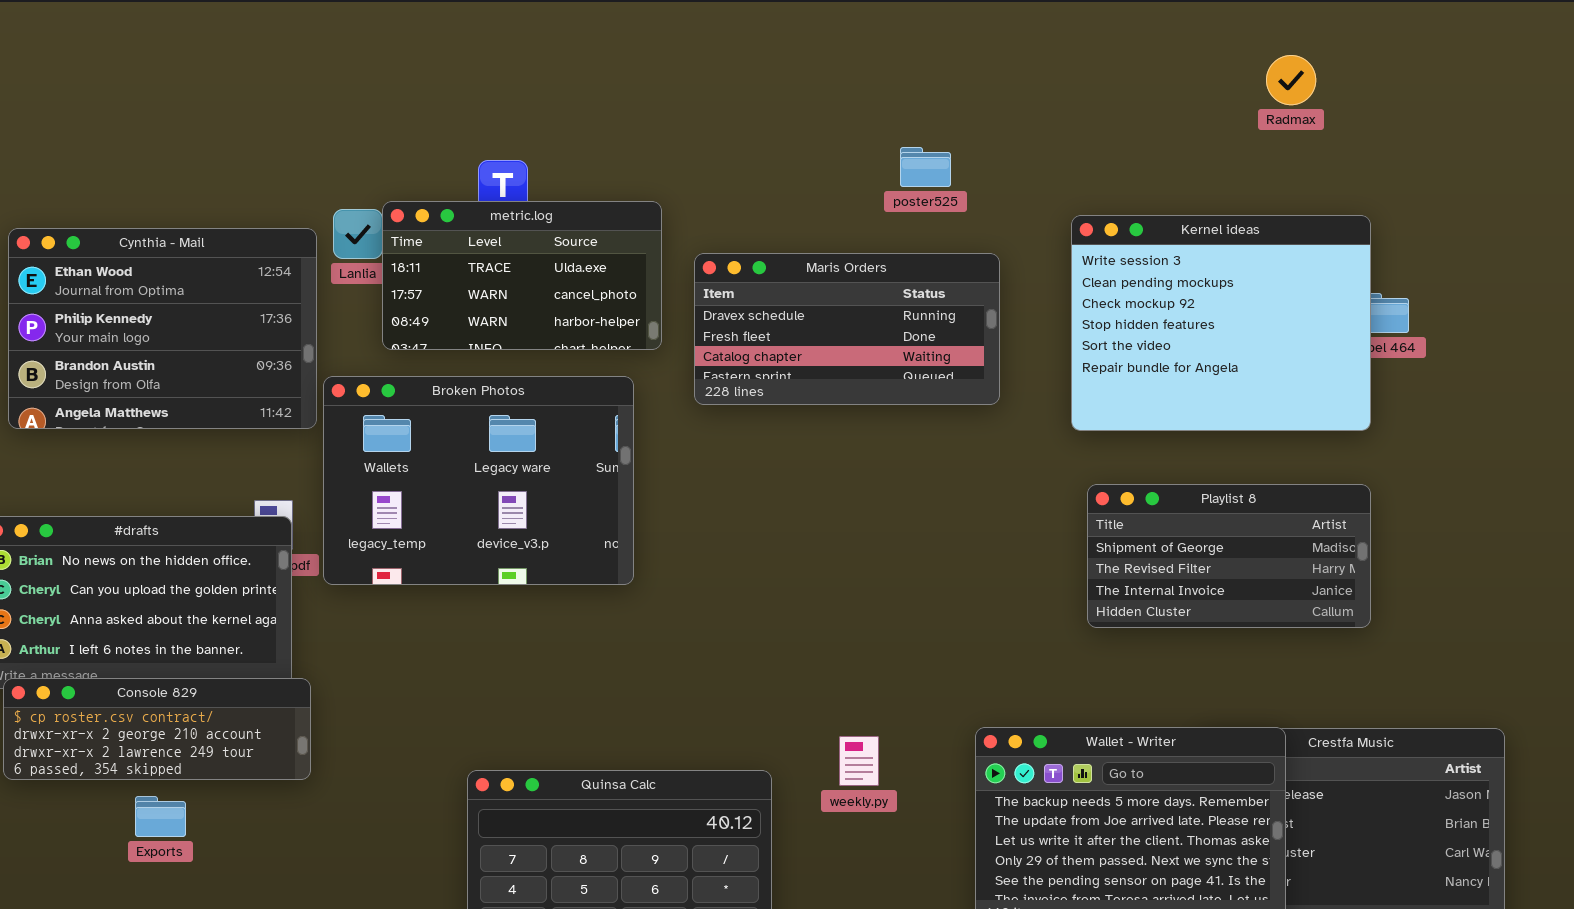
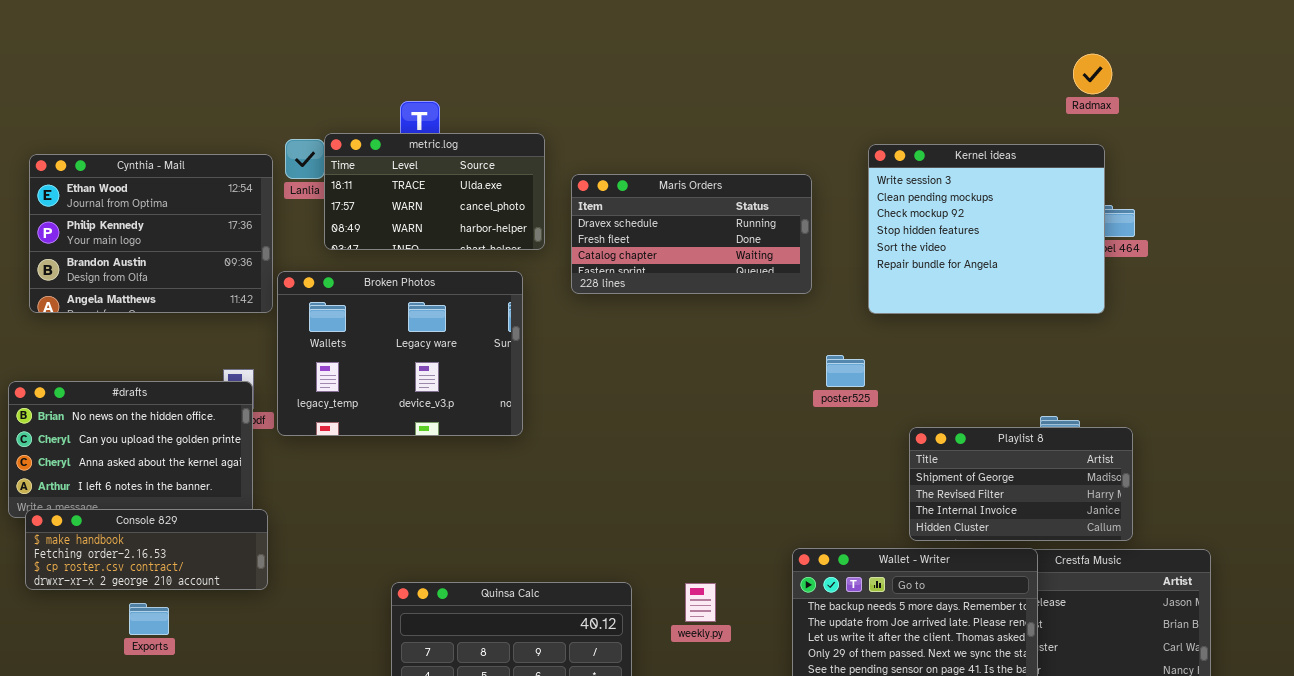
Radmax: [1266,55,1316,105] -> [1073,54,1112,94], moved
poster525: [900,147,951,187] -> [826,355,865,387], moved
Playlist 8: [1087,484,1371,628] -> [909,427,1133,541], moved
Console 829: [3,678,311,780] -> [25,509,268,590], scrolled up 2 rows
weekly.py: [839,736,879,786] -> [685,583,716,622], moved

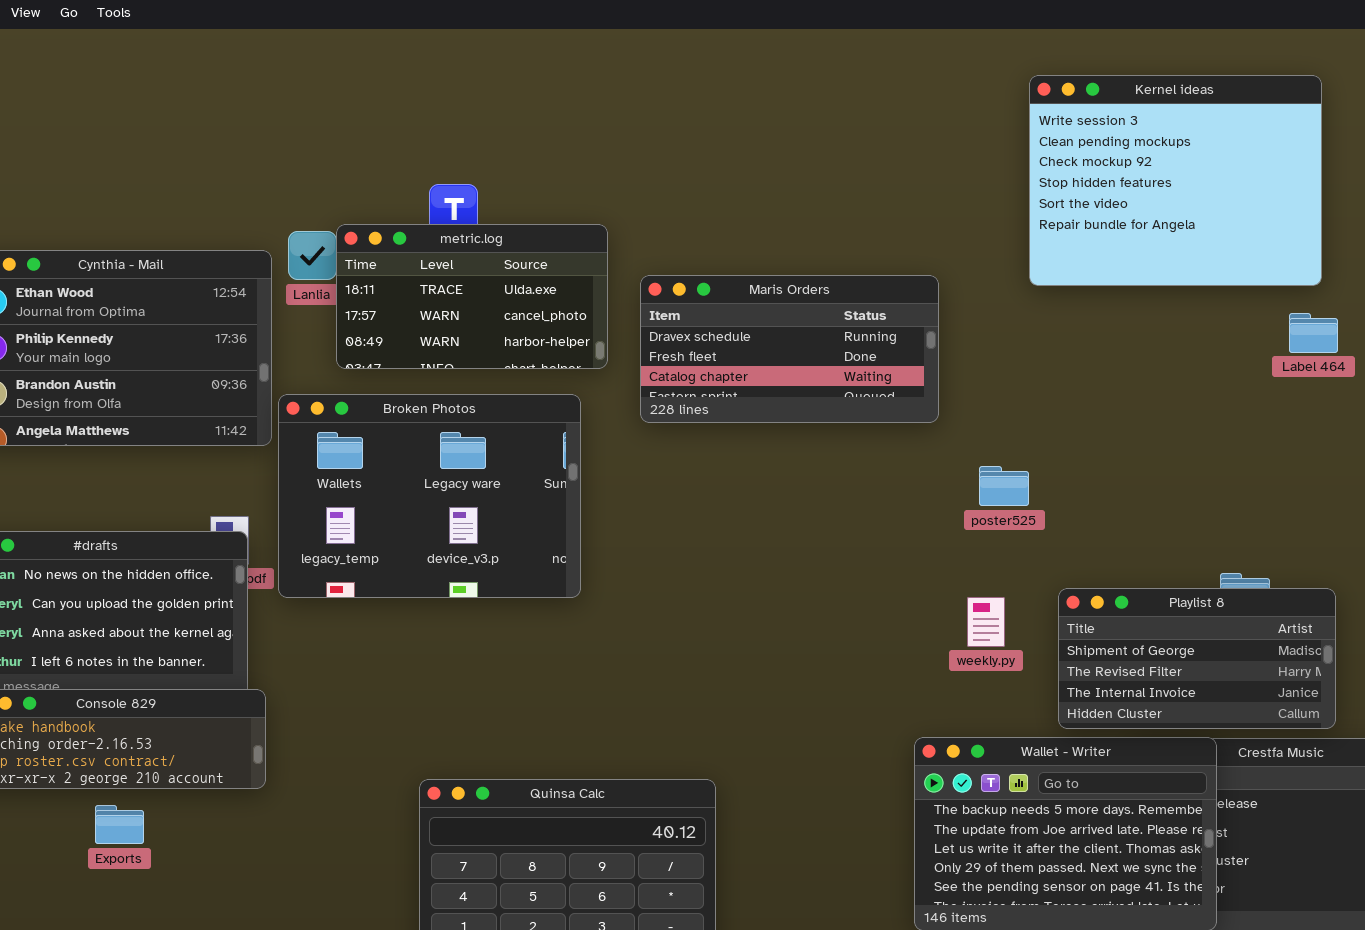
Kernel ideas: [868,144,1105,314] -> [1029,75,1322,286], moved
poster525: [826,355,865,387] -> [979,466,1029,506], moved
weekly.py: [685,583,716,622] -> [967,597,1005,647], moved

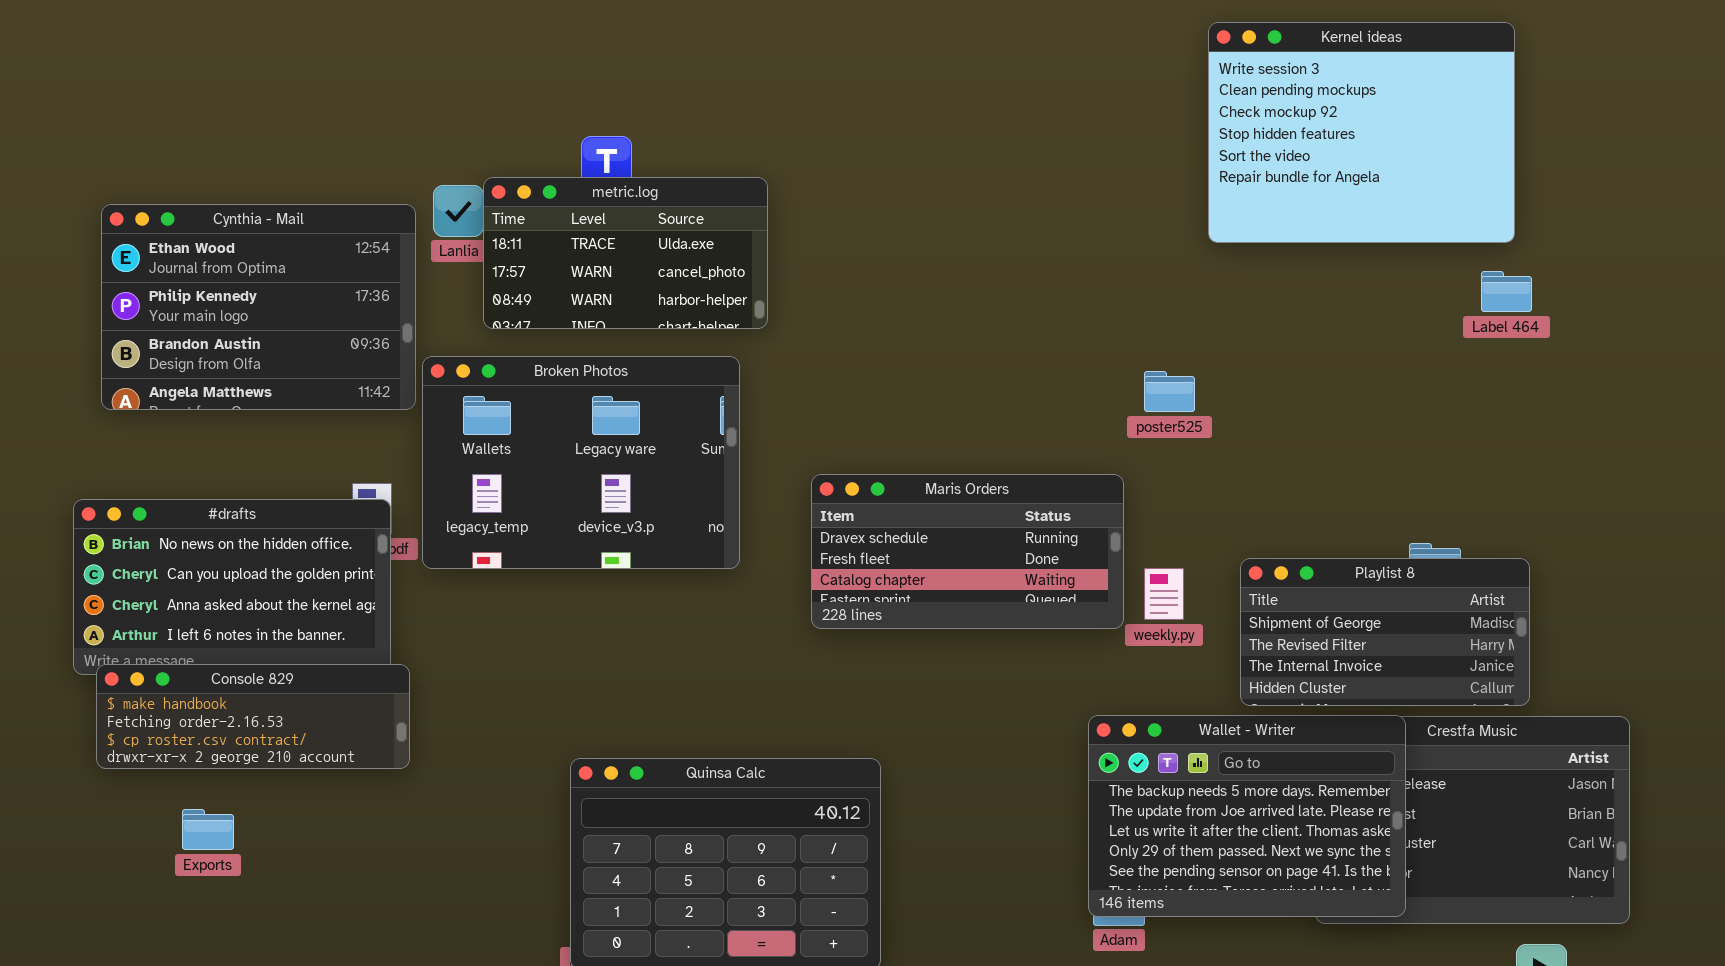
Maris Orders: [640,275,939,423] -> [811,474,1124,629], moved
poster525: [979,466,1029,506] -> [1144,371,1195,412], moved
Exports: [95,805,144,844] -> [182,809,234,850], moved

